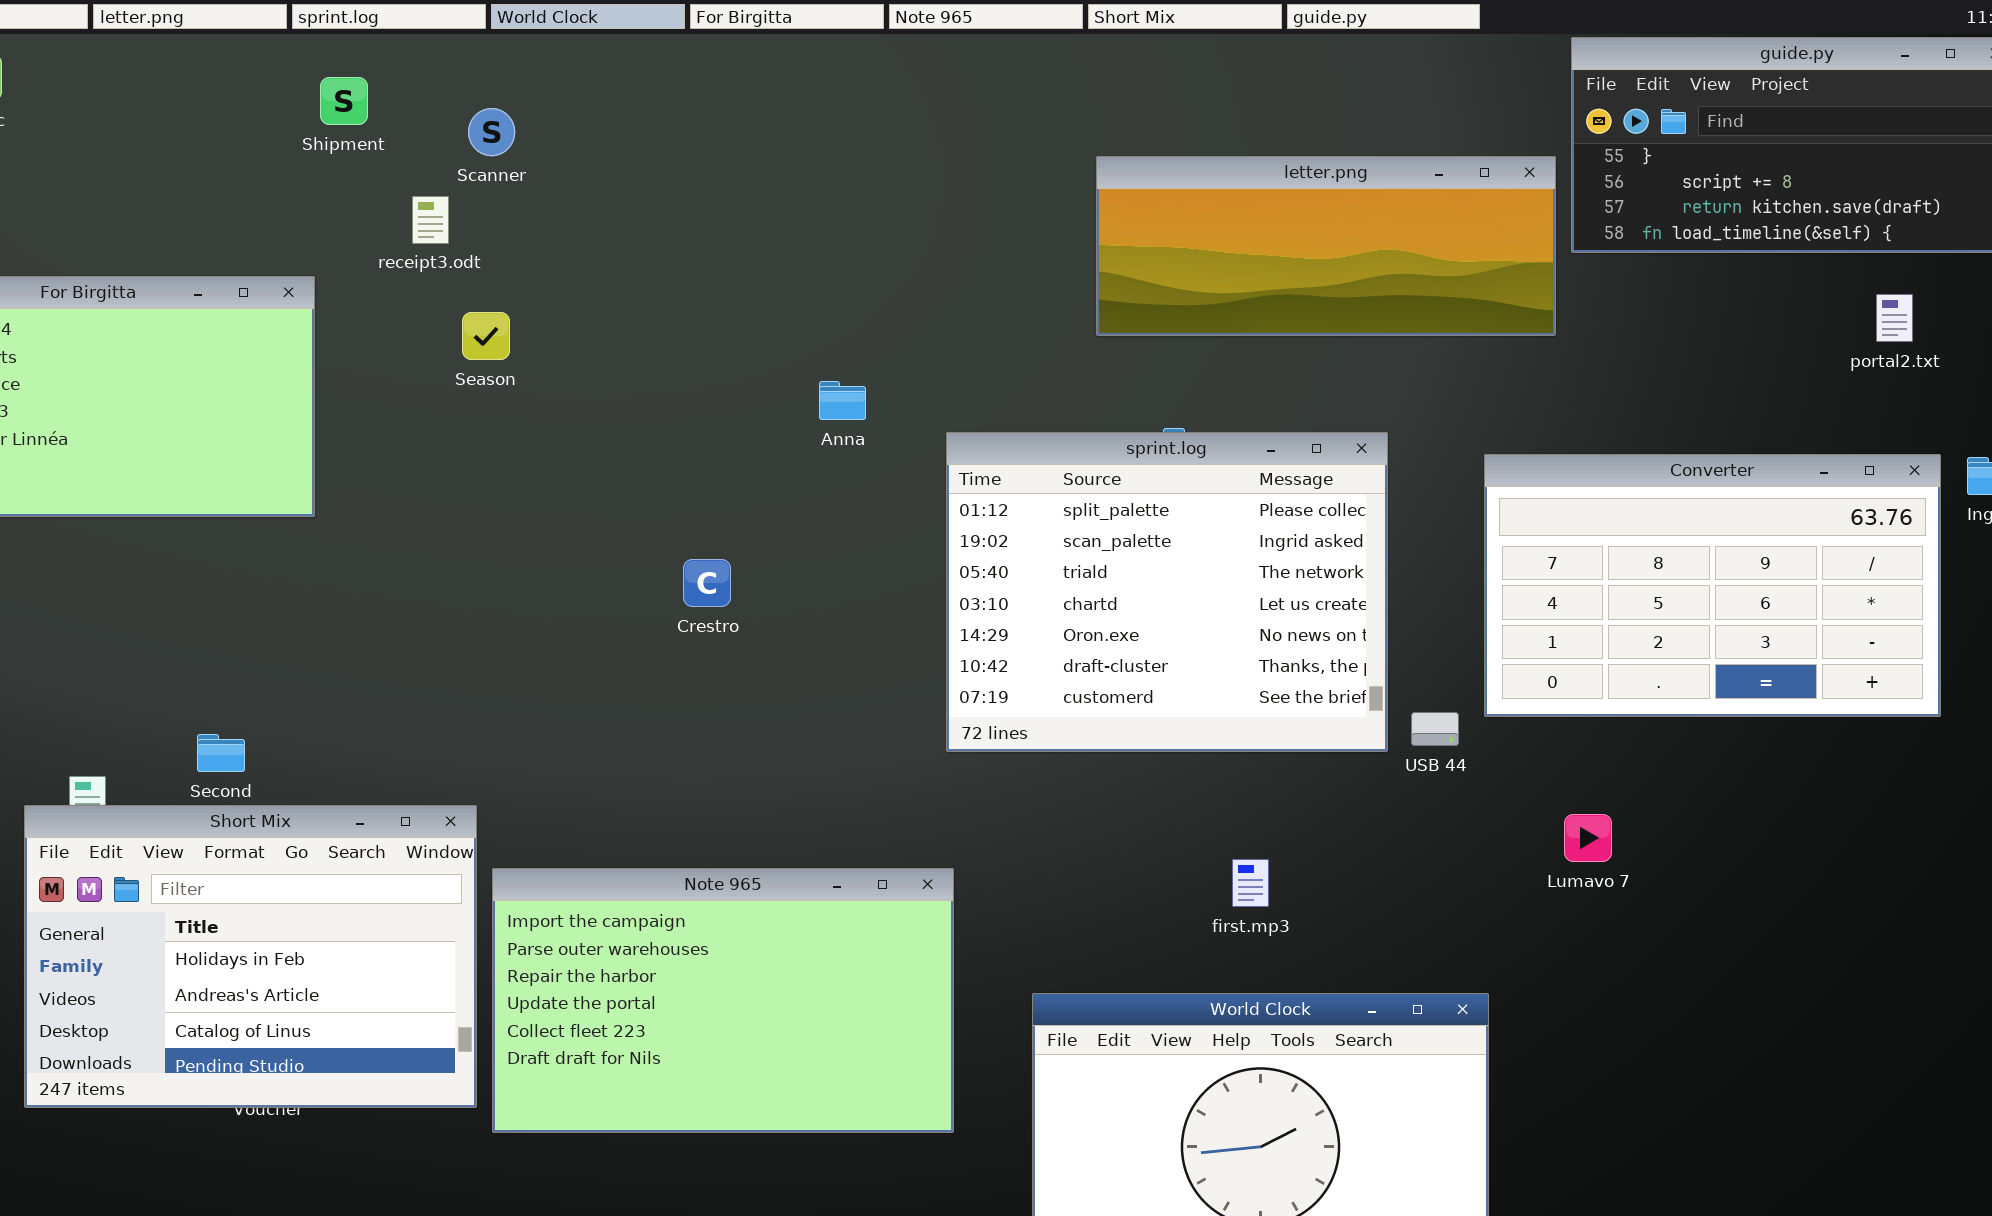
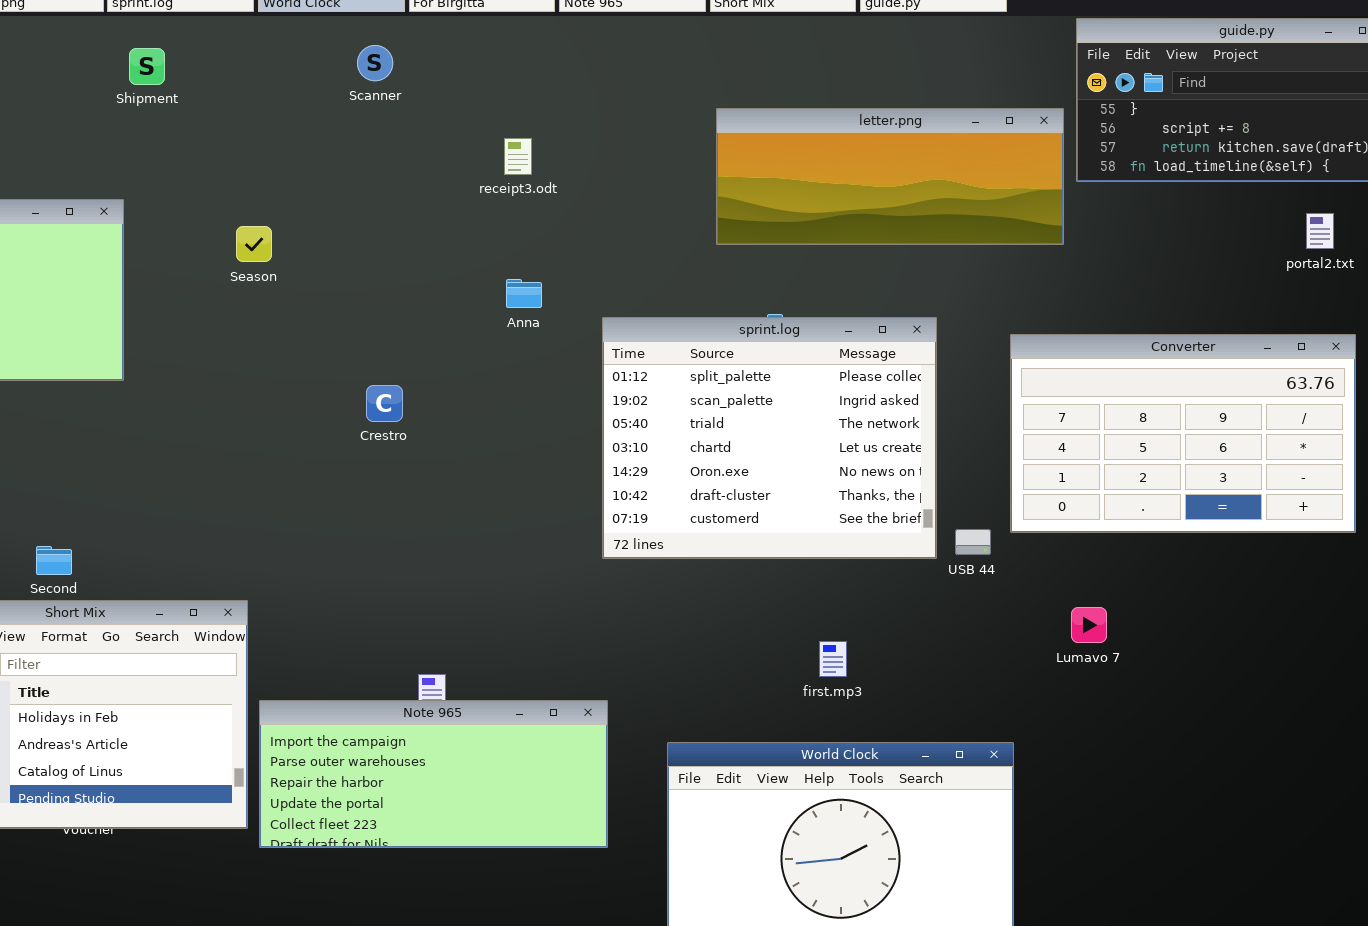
Scanner: [468,108,515,156] -> [357,45,393,81], moved
receipt3.odt: [412,196,449,244] -> [504,138,532,175], moved
Crestro: [683,559,731,607] -> [366,385,403,422], moved
Note 965: [492,868,954,1133] -> [259,700,608,848], resized

